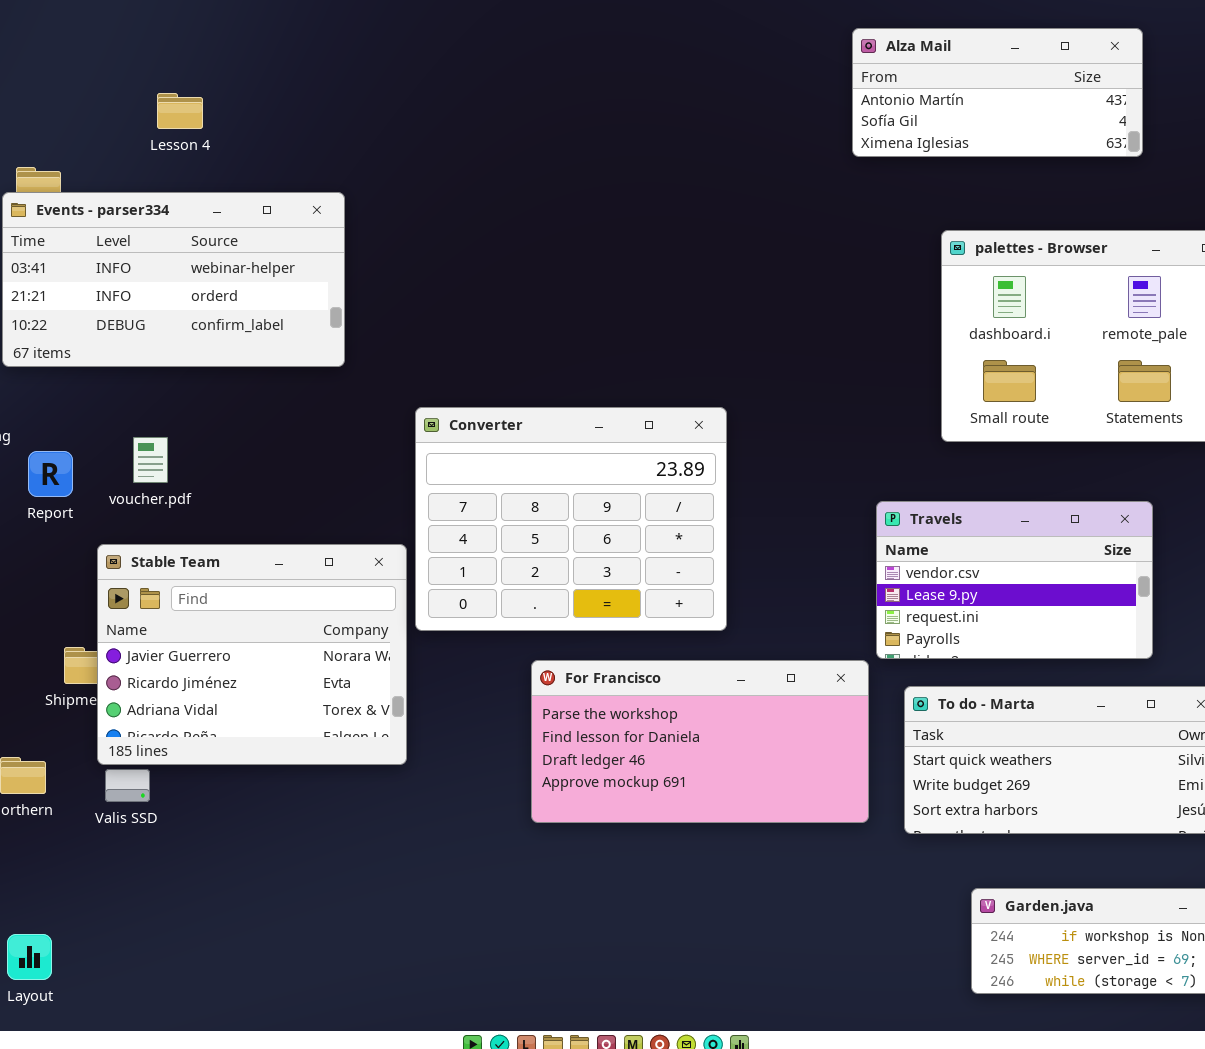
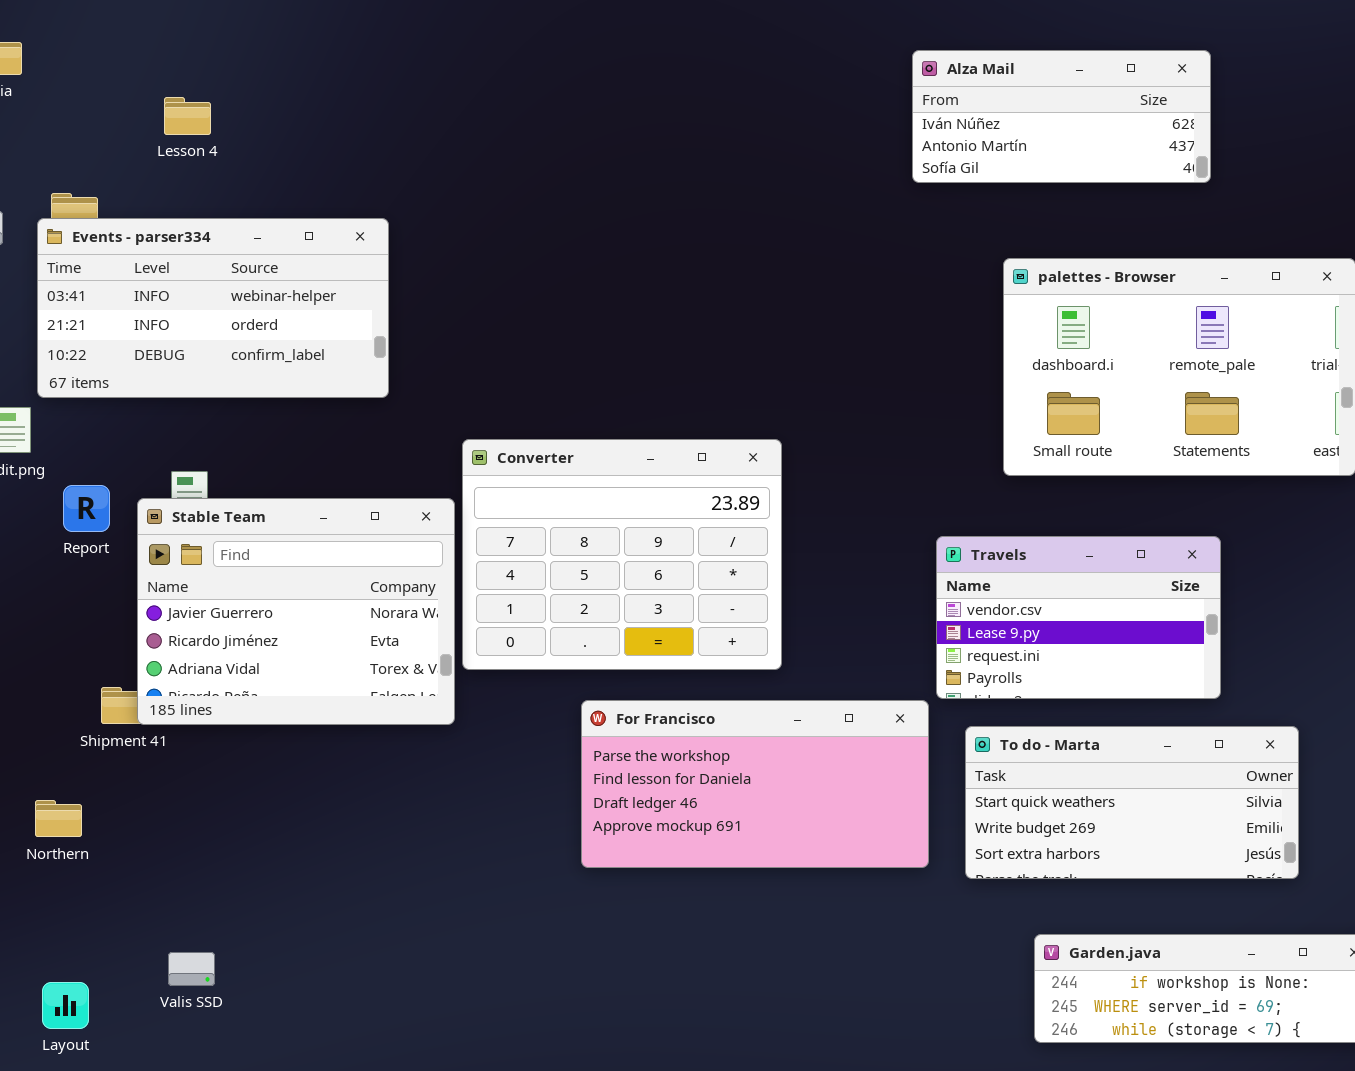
Alza Mail: [852,28,1143,157] -> [912,50,1211,183], scrolled up 1 row
Lesson 4: [157,93,203,129] -> [164,97,211,135], moved
Stable Team: [97,544,407,765] -> [137,498,455,725], moved
Valis SSD: [105,769,150,802] -> [168,952,215,986], moved

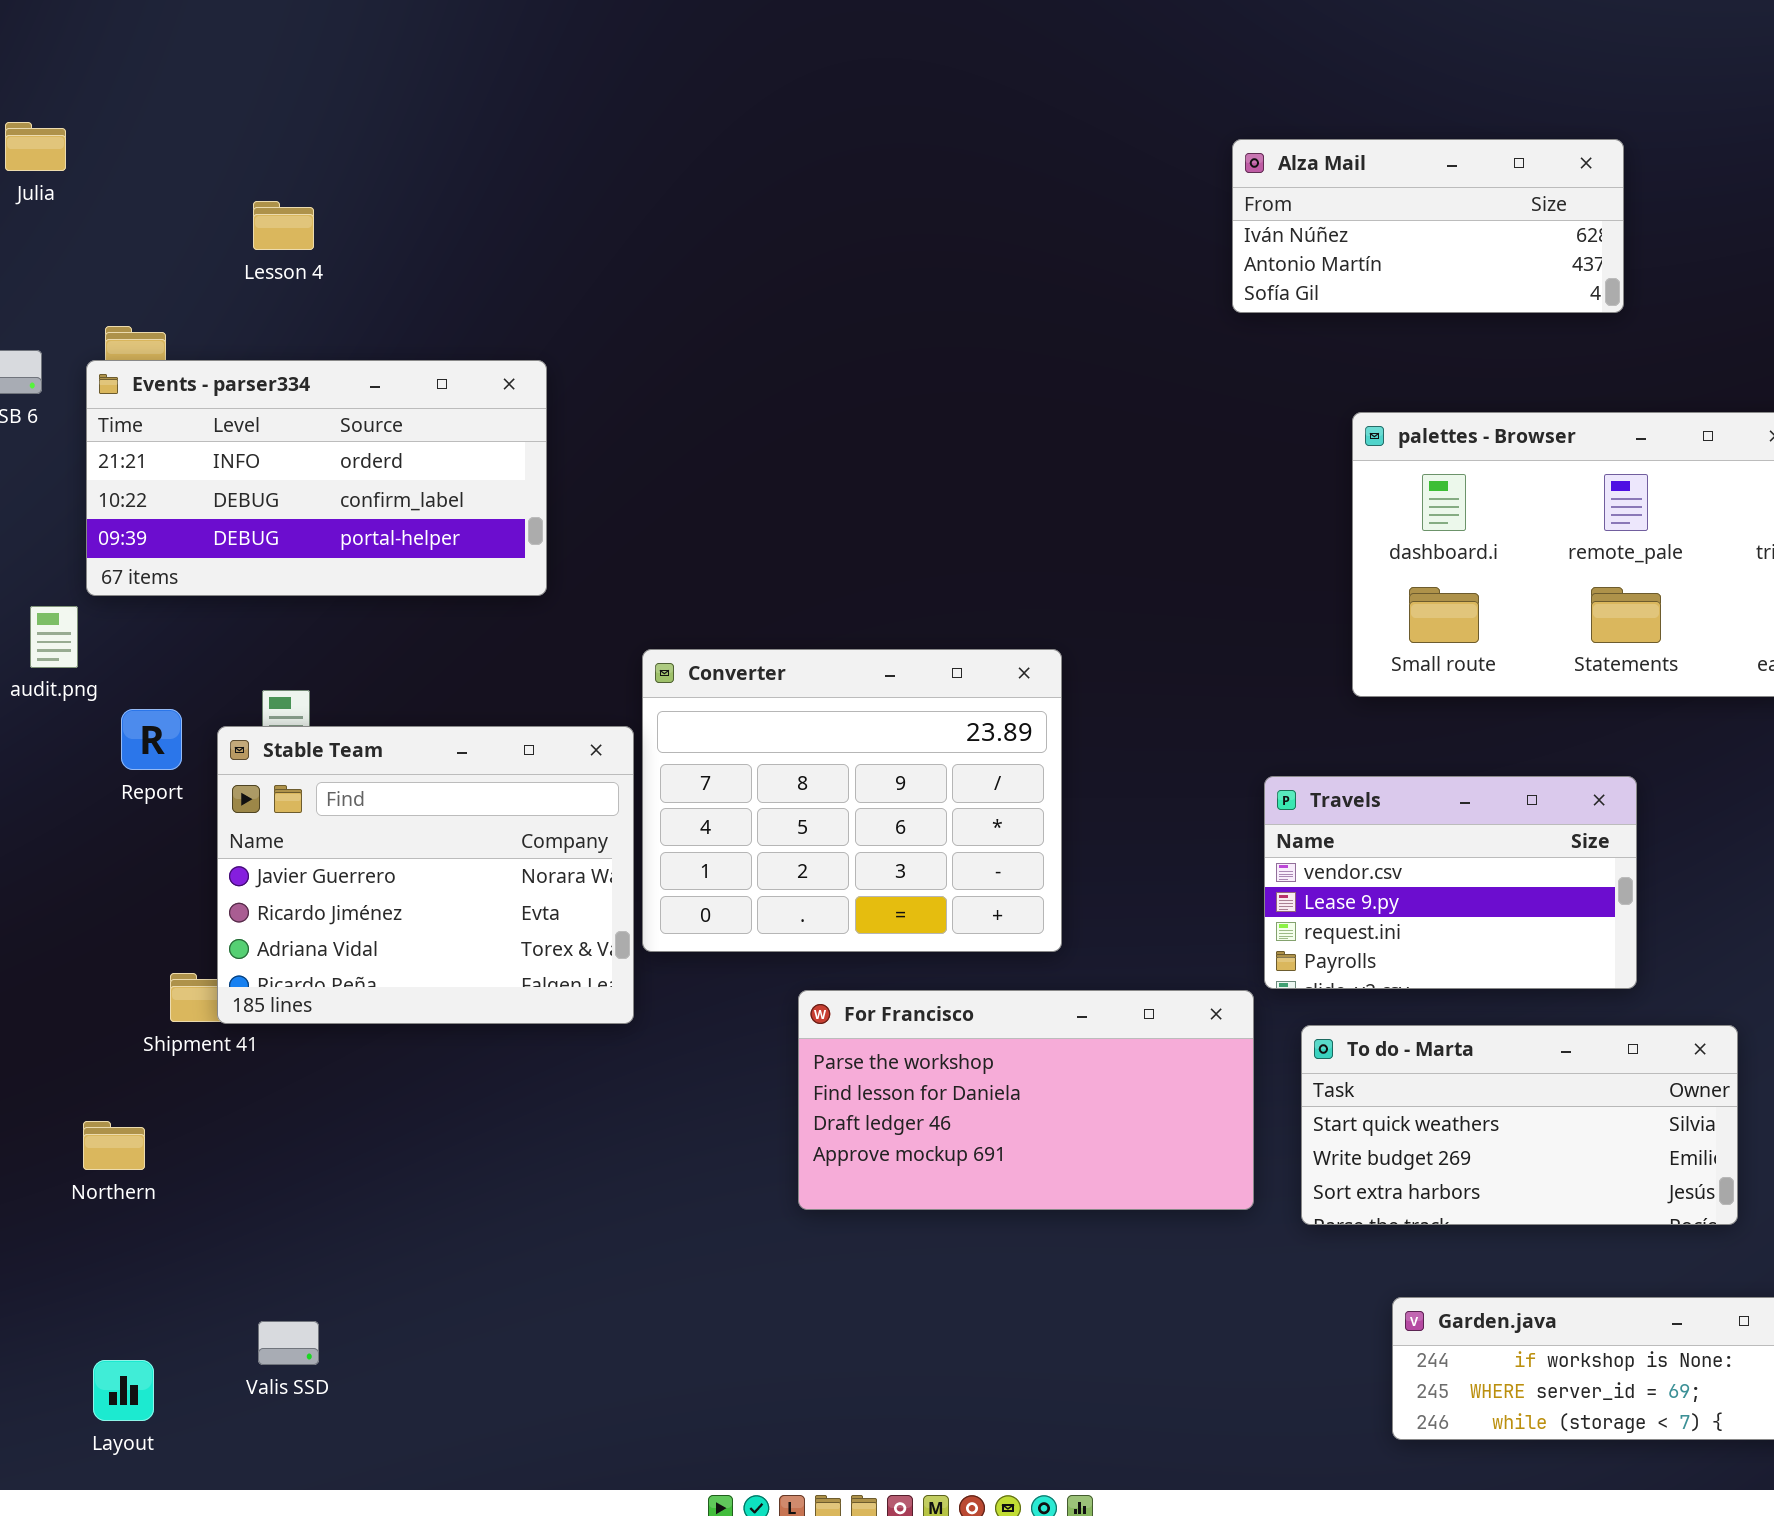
Events - parser334: [37,218,389,398] -> [86,360,547,596], scrolled down 1 row

